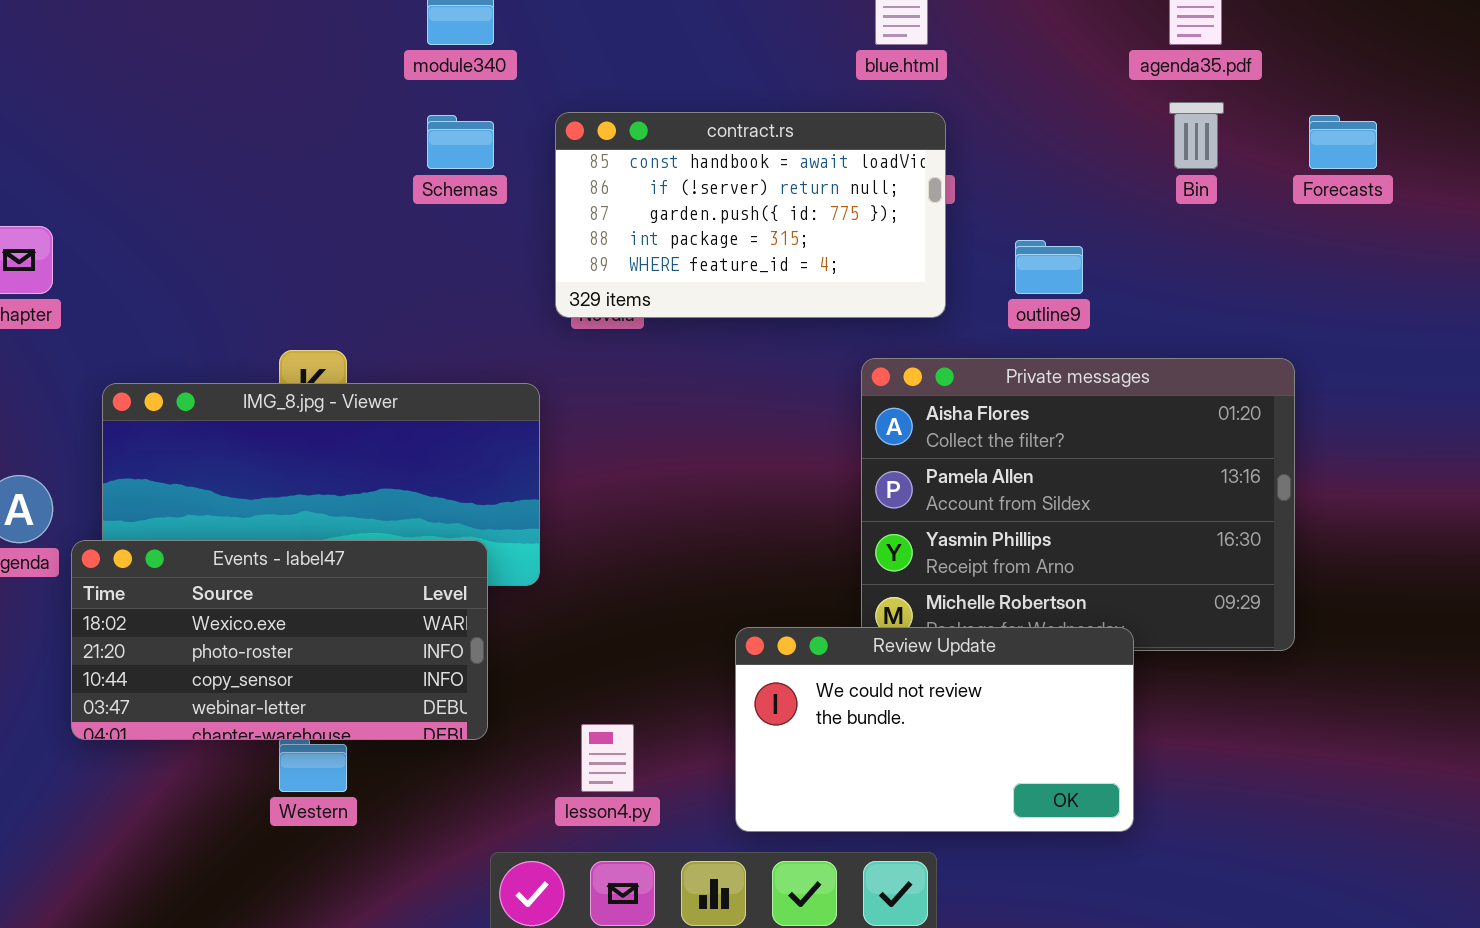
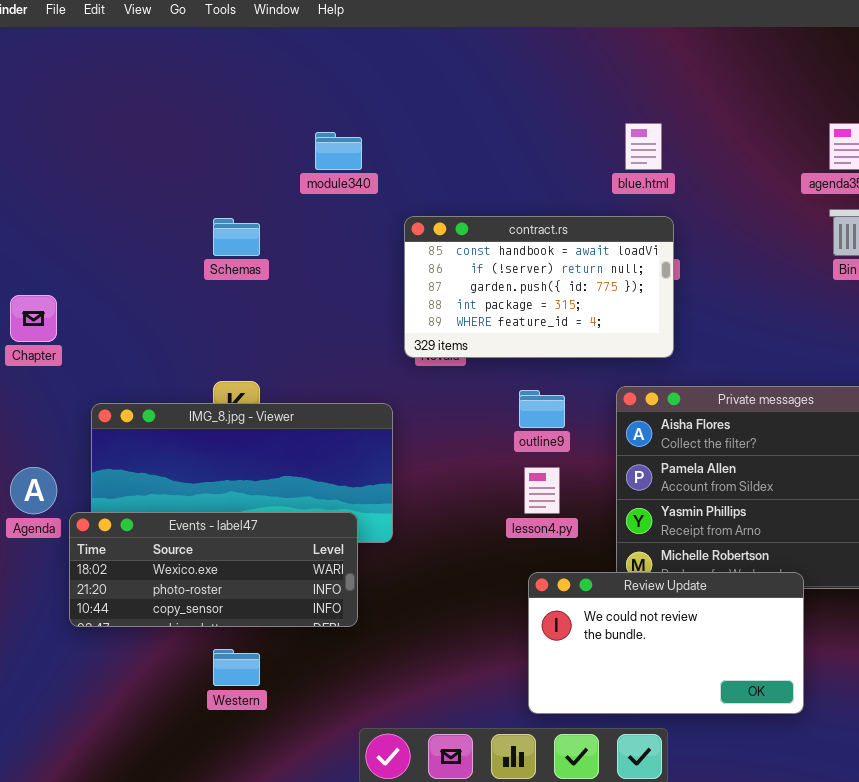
Schemas: [427,115,494,169] -> [213,218,260,256], moved
outline9: [1015,240,1083,294] -> [519,390,565,428], moved
Events - label47: [71,540,488,740] -> [69,512,358,627], resized
lesson4.py: [581,724,634,792] -> [524,467,560,514], moved

